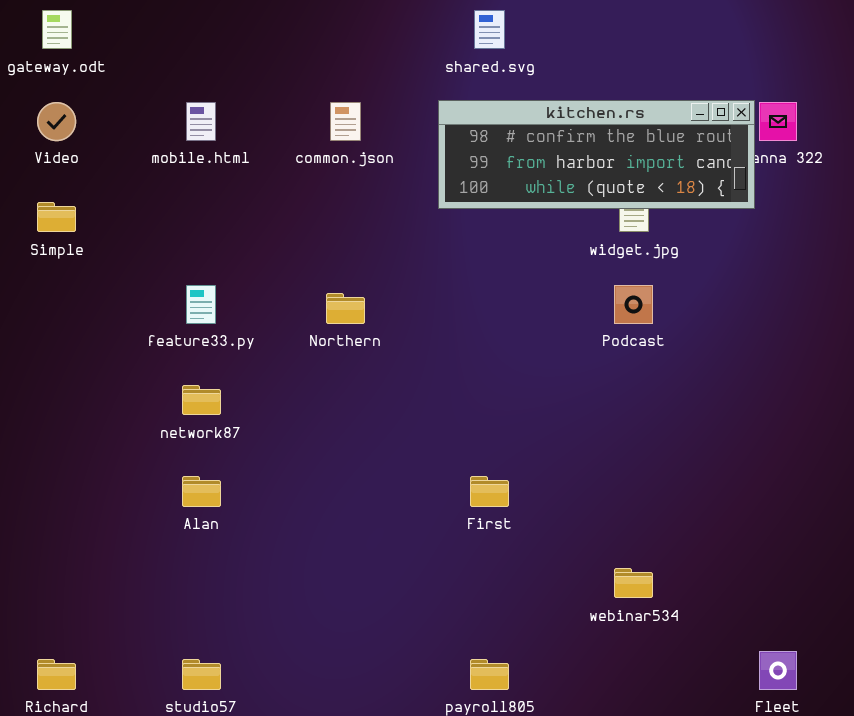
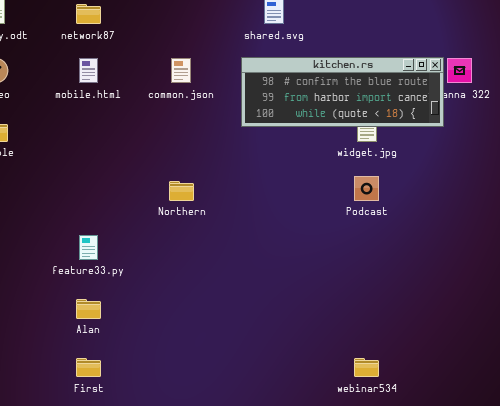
feature33.py: [186,285,216,324] -> [79,235,98,260], moved
network87: [182,385,221,415] -> [76,4,101,24], moved
First: [470,476,509,507] -> [76,358,101,377], moved

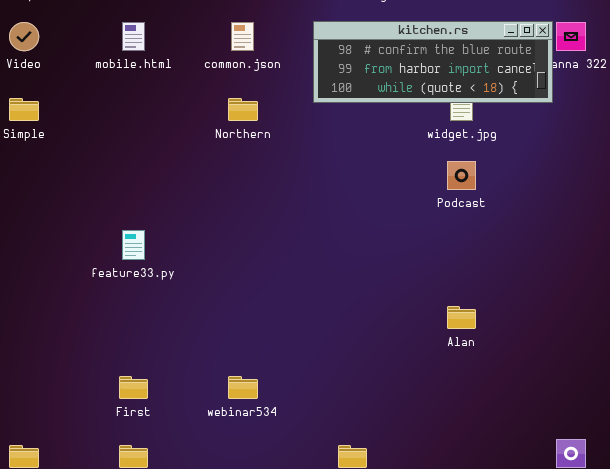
Northern: [169,181,194,201] -> [228,98,258,121], moved
Alan: [76,299,101,319] -> [447,306,476,329], moved
webinar534: [354,358,379,377] -> [228,376,258,399], moved

